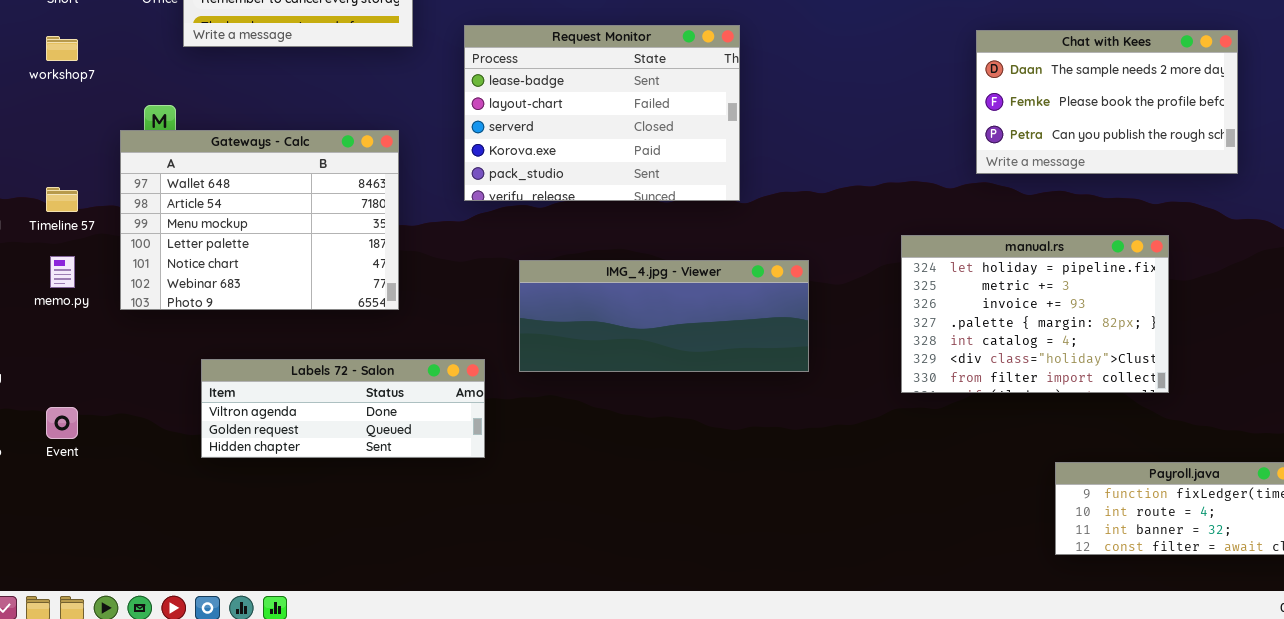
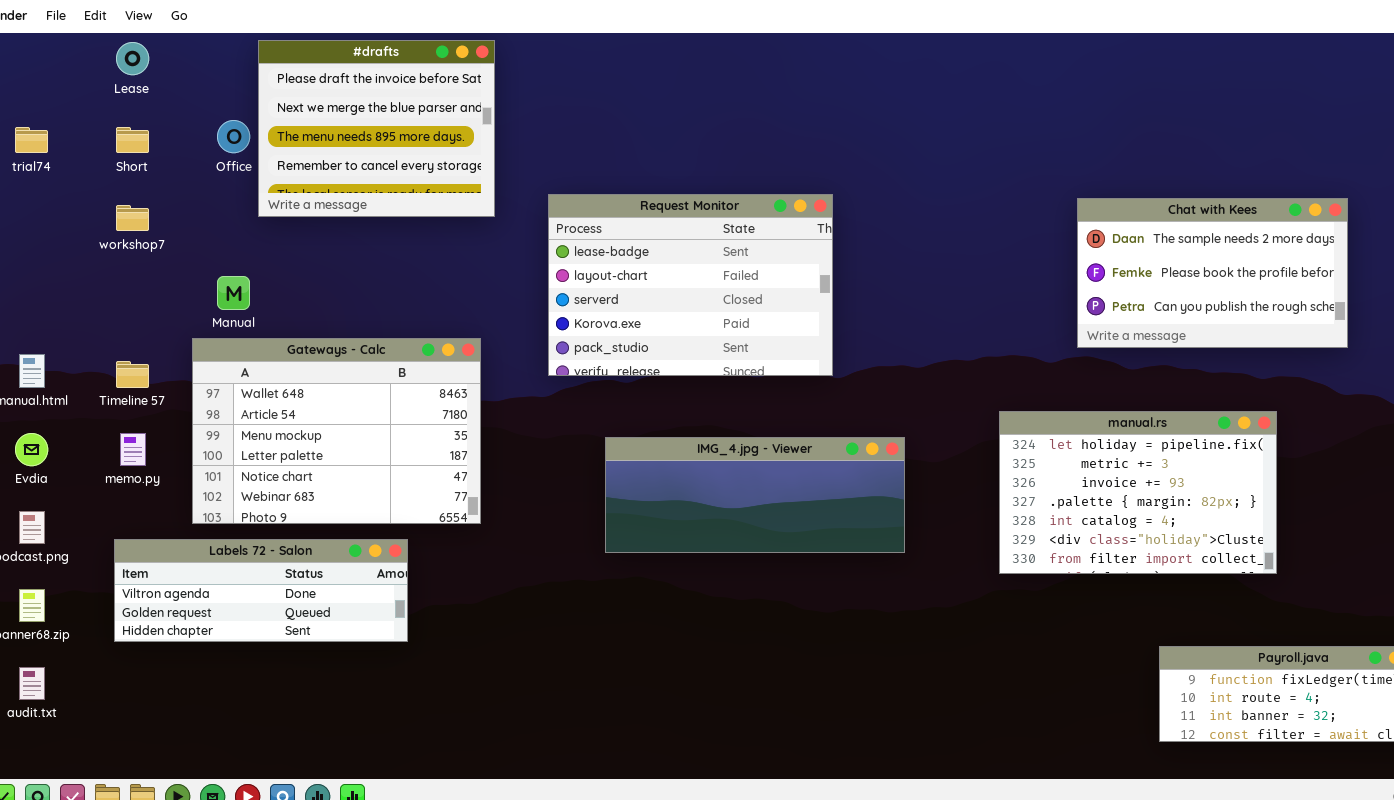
Gateways - Calc: [120,130,399,310] -> [192,338,481,524], moved
Labels 72 - Salon: [201,359,485,458] -> [114,539,408,642], moved

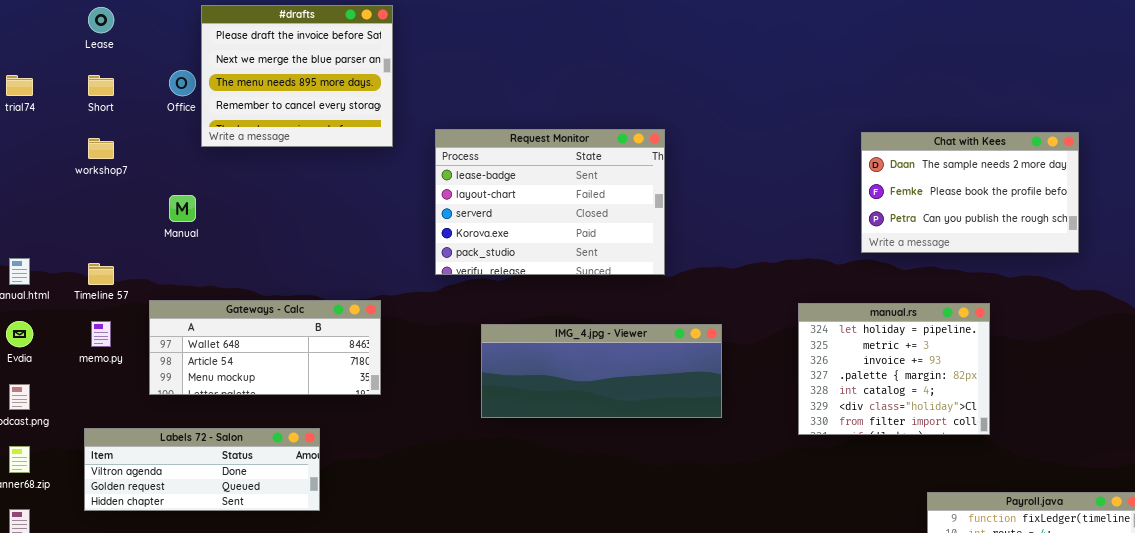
Gateways - Calc: [192,338,481,524] -> [149,300,381,395], resized
manual.rs: [999,411,1277,574] -> [798,303,990,435], resized
Labels 72 - Salon: [114,539,408,642] -> [84,428,320,511], moved

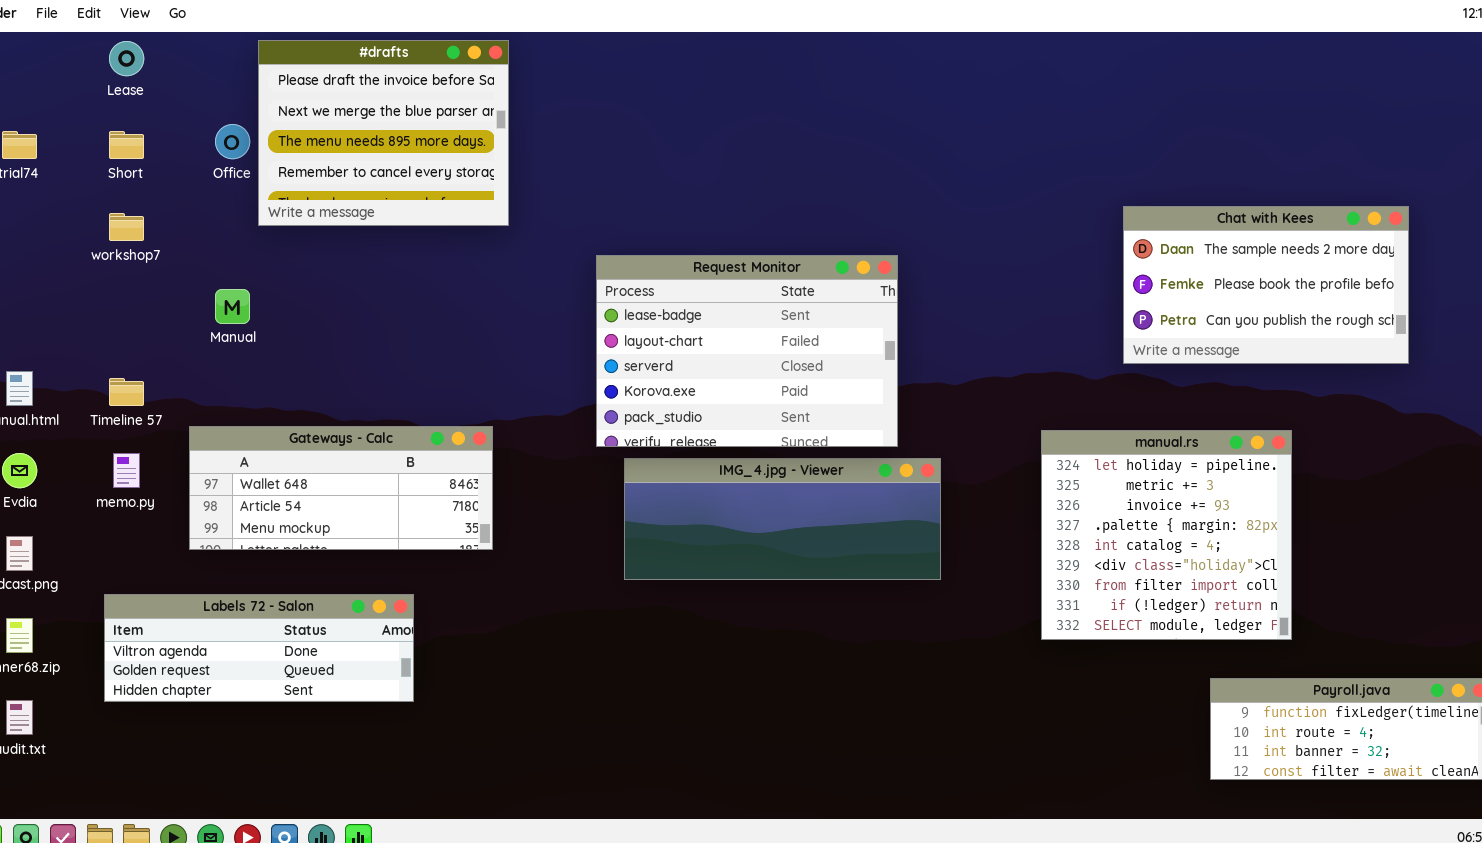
Request Monitor: [435,129,665,275] -> [596,255,898,447], moved
manual.rs: [798,303,990,435] -> [1041,430,1292,640], resized

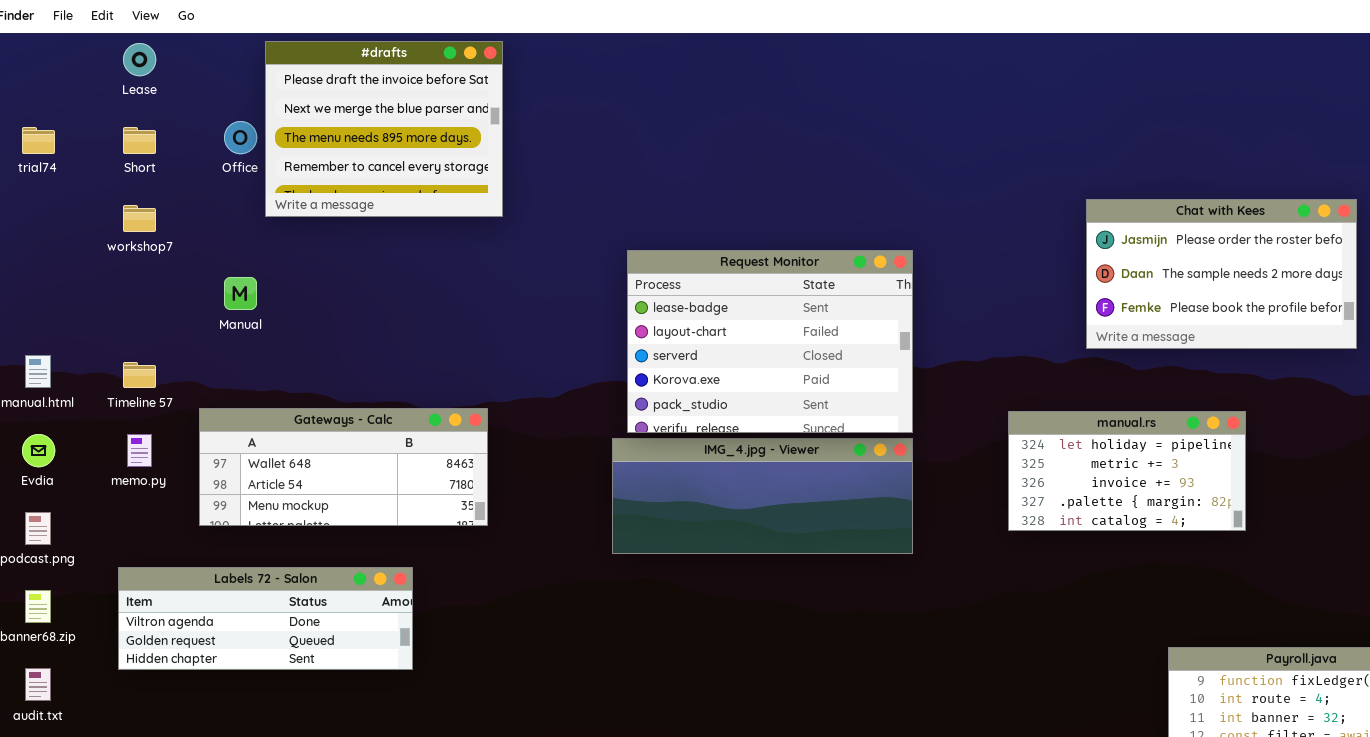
Chat with Kees: [1123,206,1409,364] -> [1086,199,1357,349], scrolled up 1 row
Request Monitor: [596,255,898,447] -> [627,250,913,433], moved
manual.rs: [1041,430,1292,640] -> [1008,411,1246,531], resized

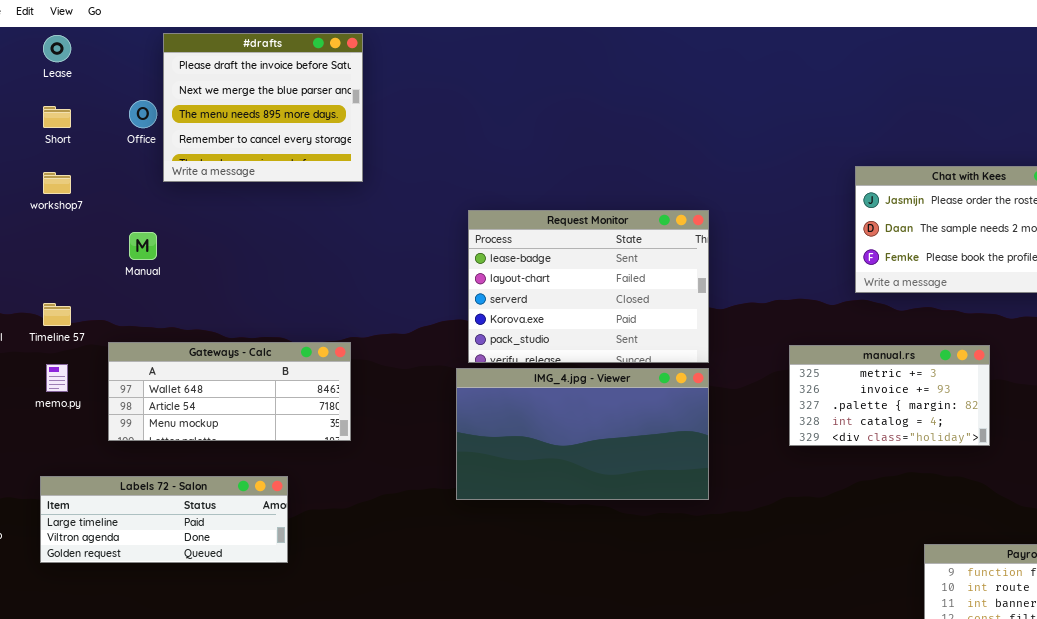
manual.rs: [1008,411,1246,531] -> [789,345,990,446], scrolled down 1 row
IMG_4.jpg - Viewer: [612,438,913,554] -> [456,368,709,500], resized
Labels 72 - Salon: [118,567,413,670] -> [40,476,288,563], scrolled up 1 row

